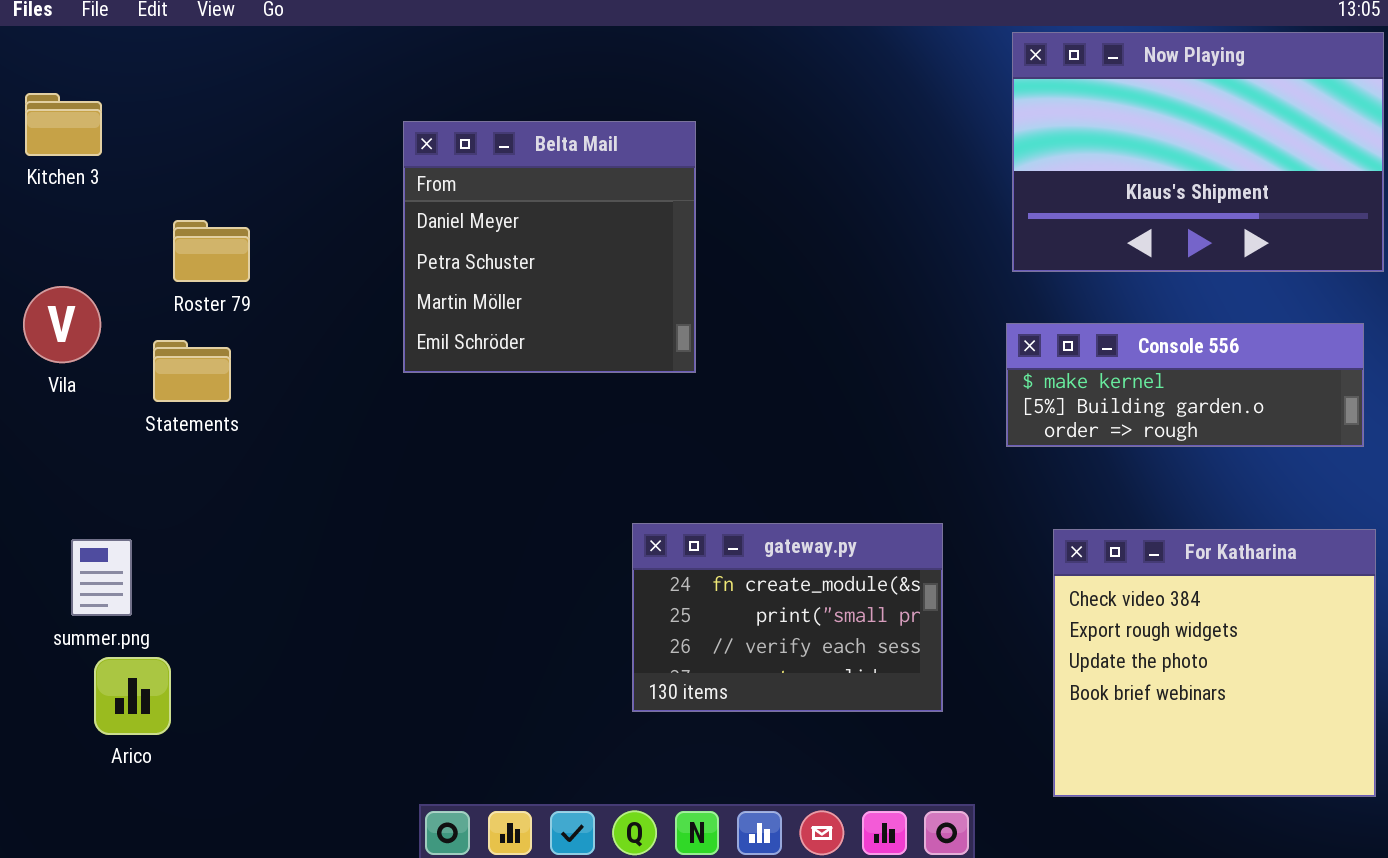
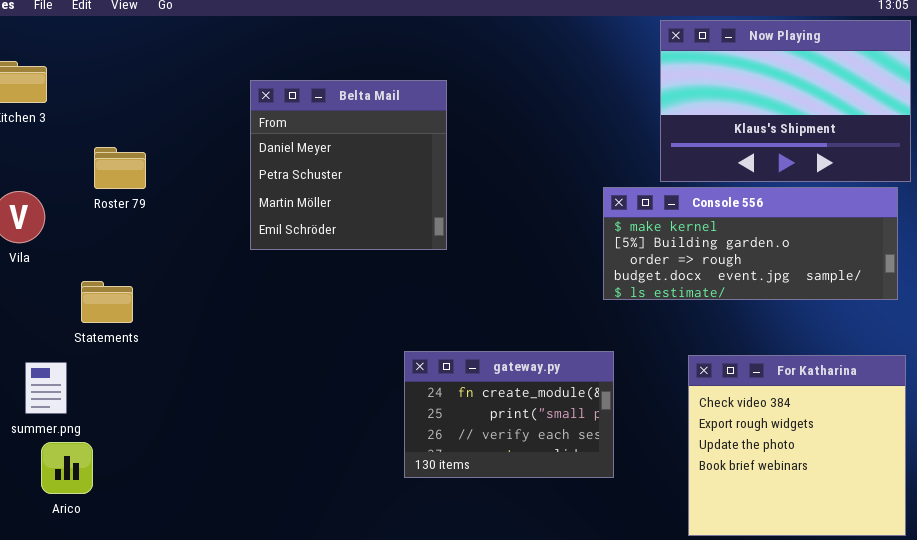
Console 556: [1006,323,1364,447] -> [603,187,898,300], resized
Statements: [153,340,231,402] -> [81,281,133,323], moved

